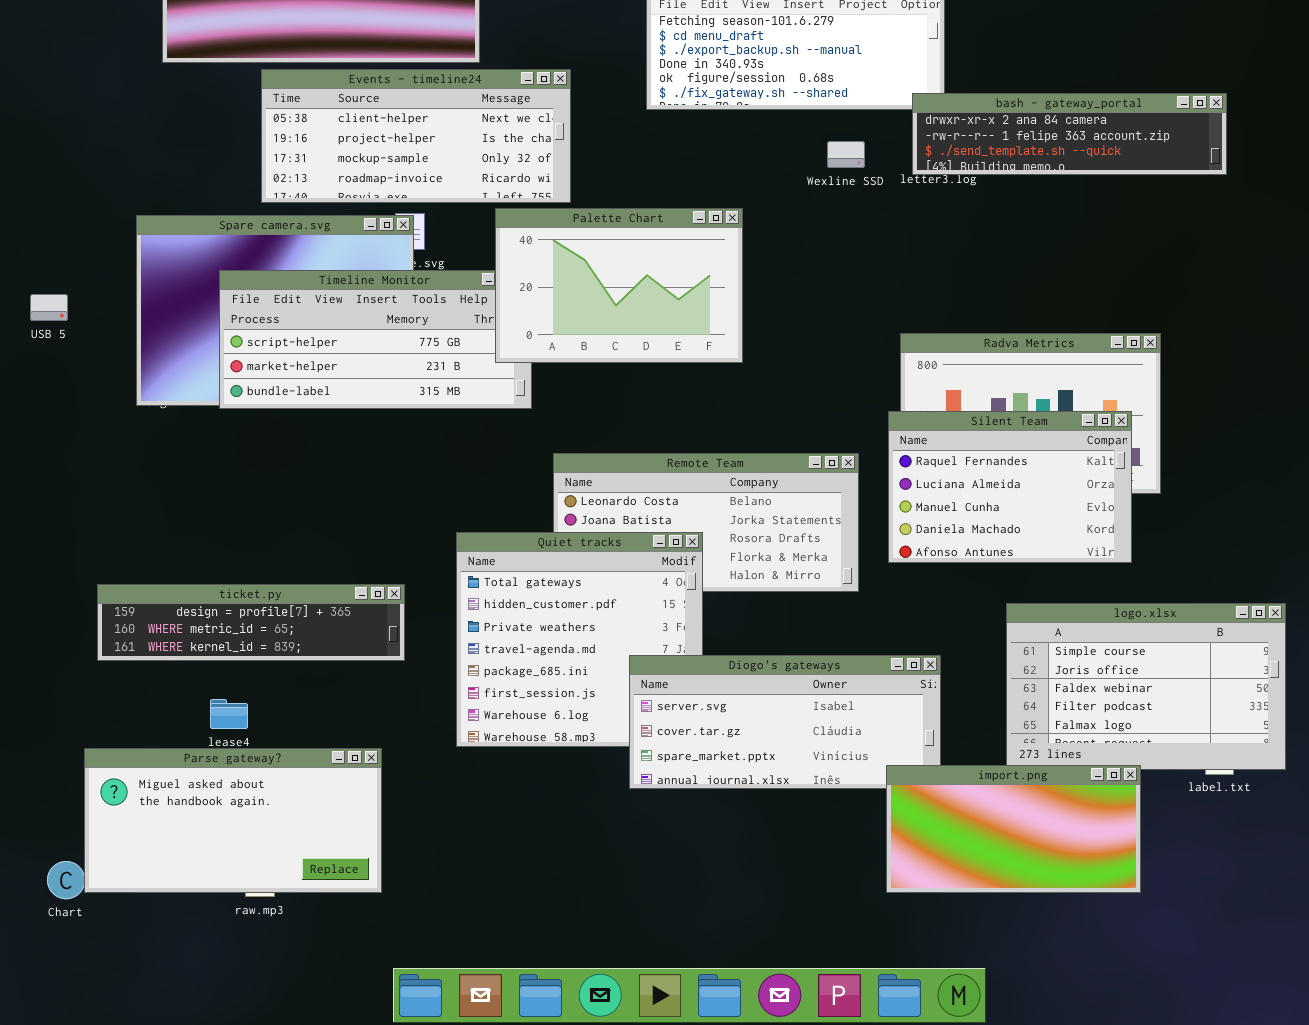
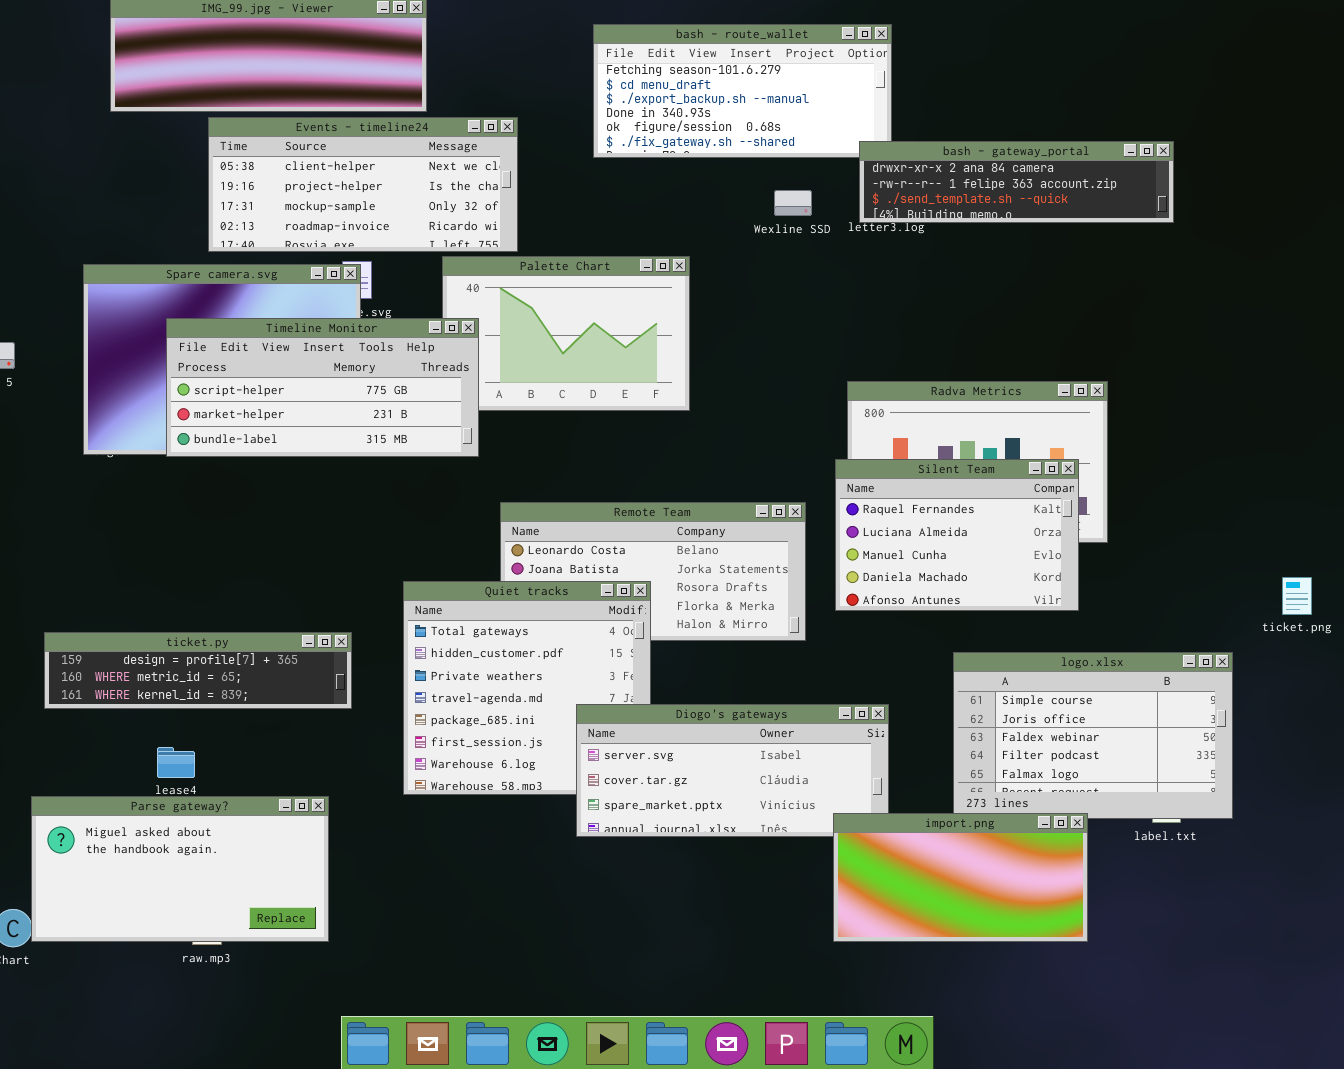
Timeline Monitor: [219,270,532,409] -> [166,318,479,457], raised

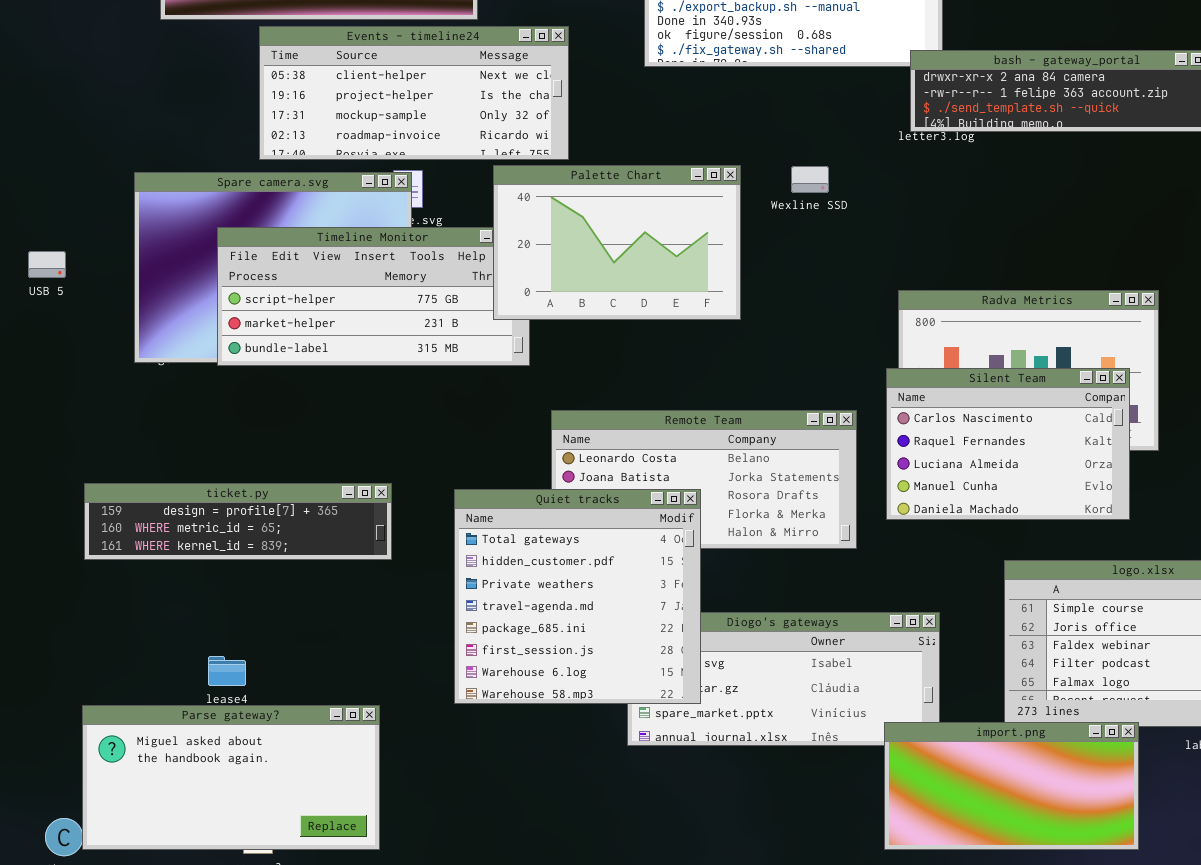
Wexline SSD: [774,190,812,216] -> [791,166,829,193], moved
Palette Chart: [442,256,690,411] -> [493,165,741,320], raised
Silent Team: [835,459,1079,611] -> [886,368,1130,520], scrolled up 1 row
Quiet tracks: [403,581,651,795] -> [454,489,701,704], raised
ticket.py: [44,632,352,709] -> [84,483,392,560], moved

